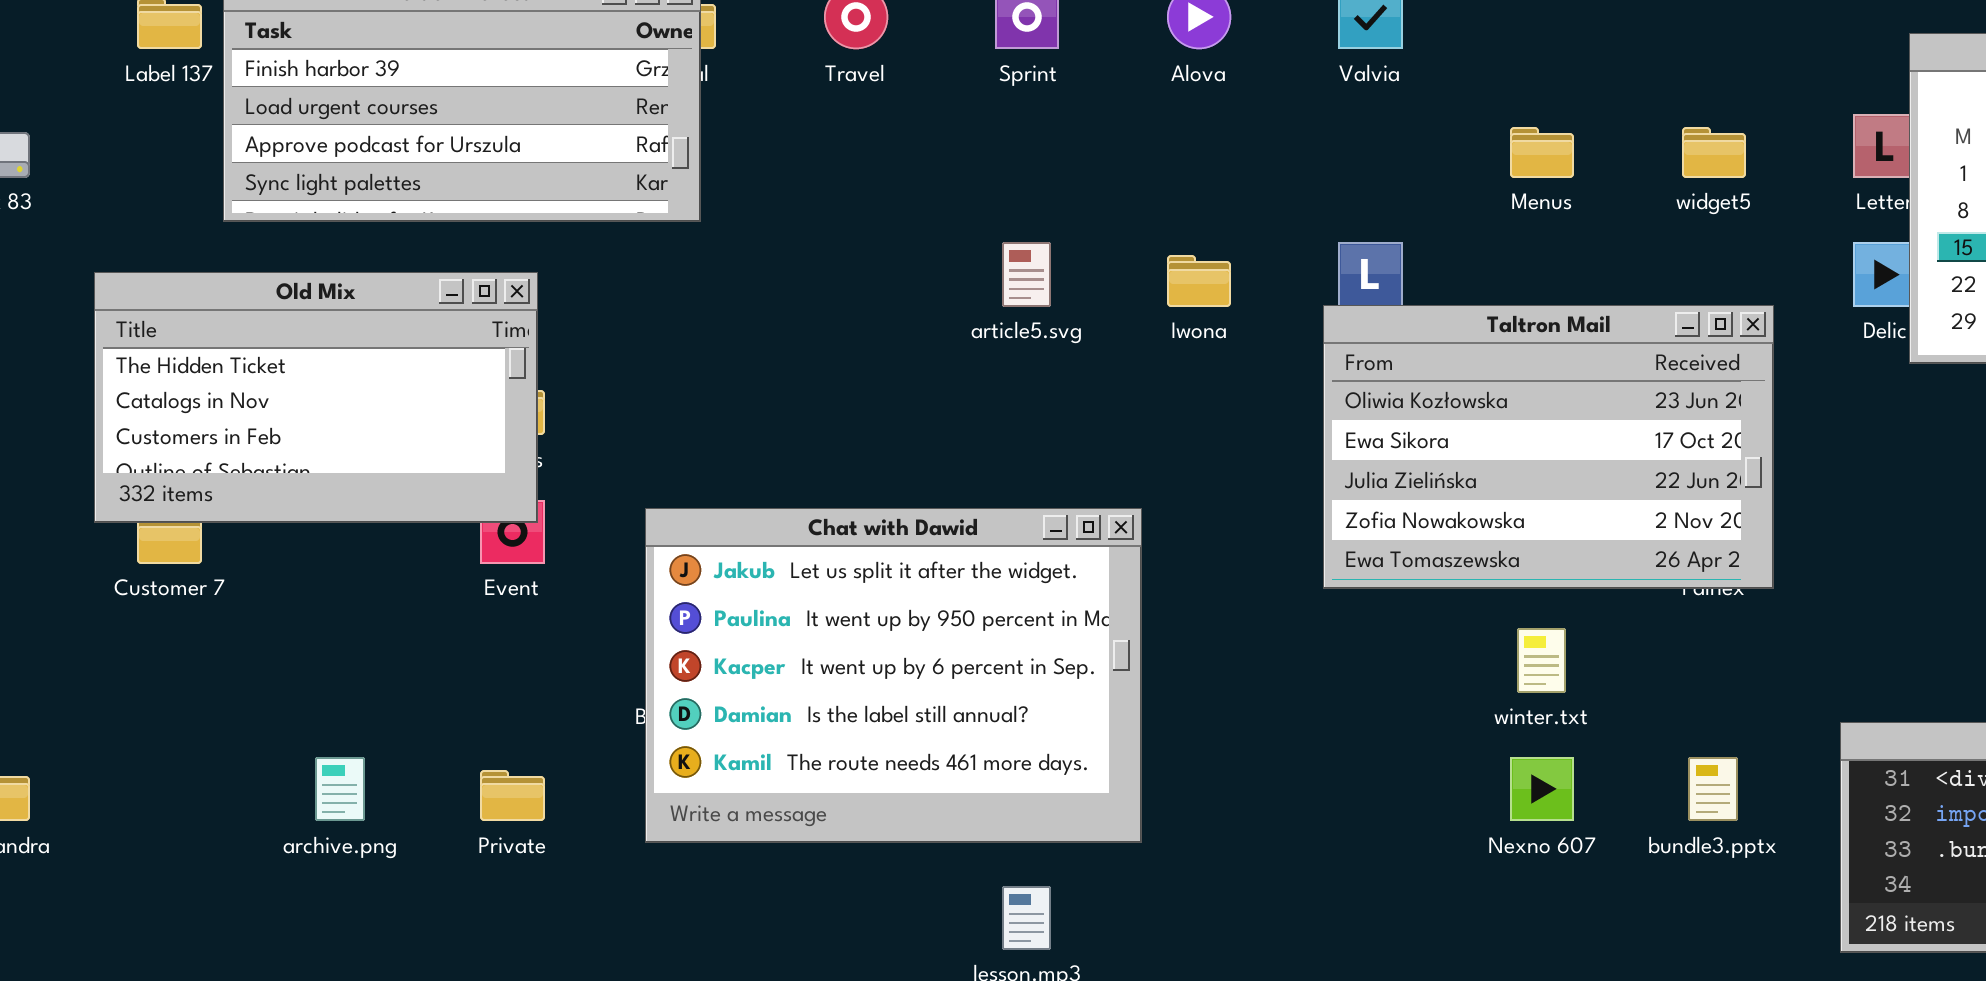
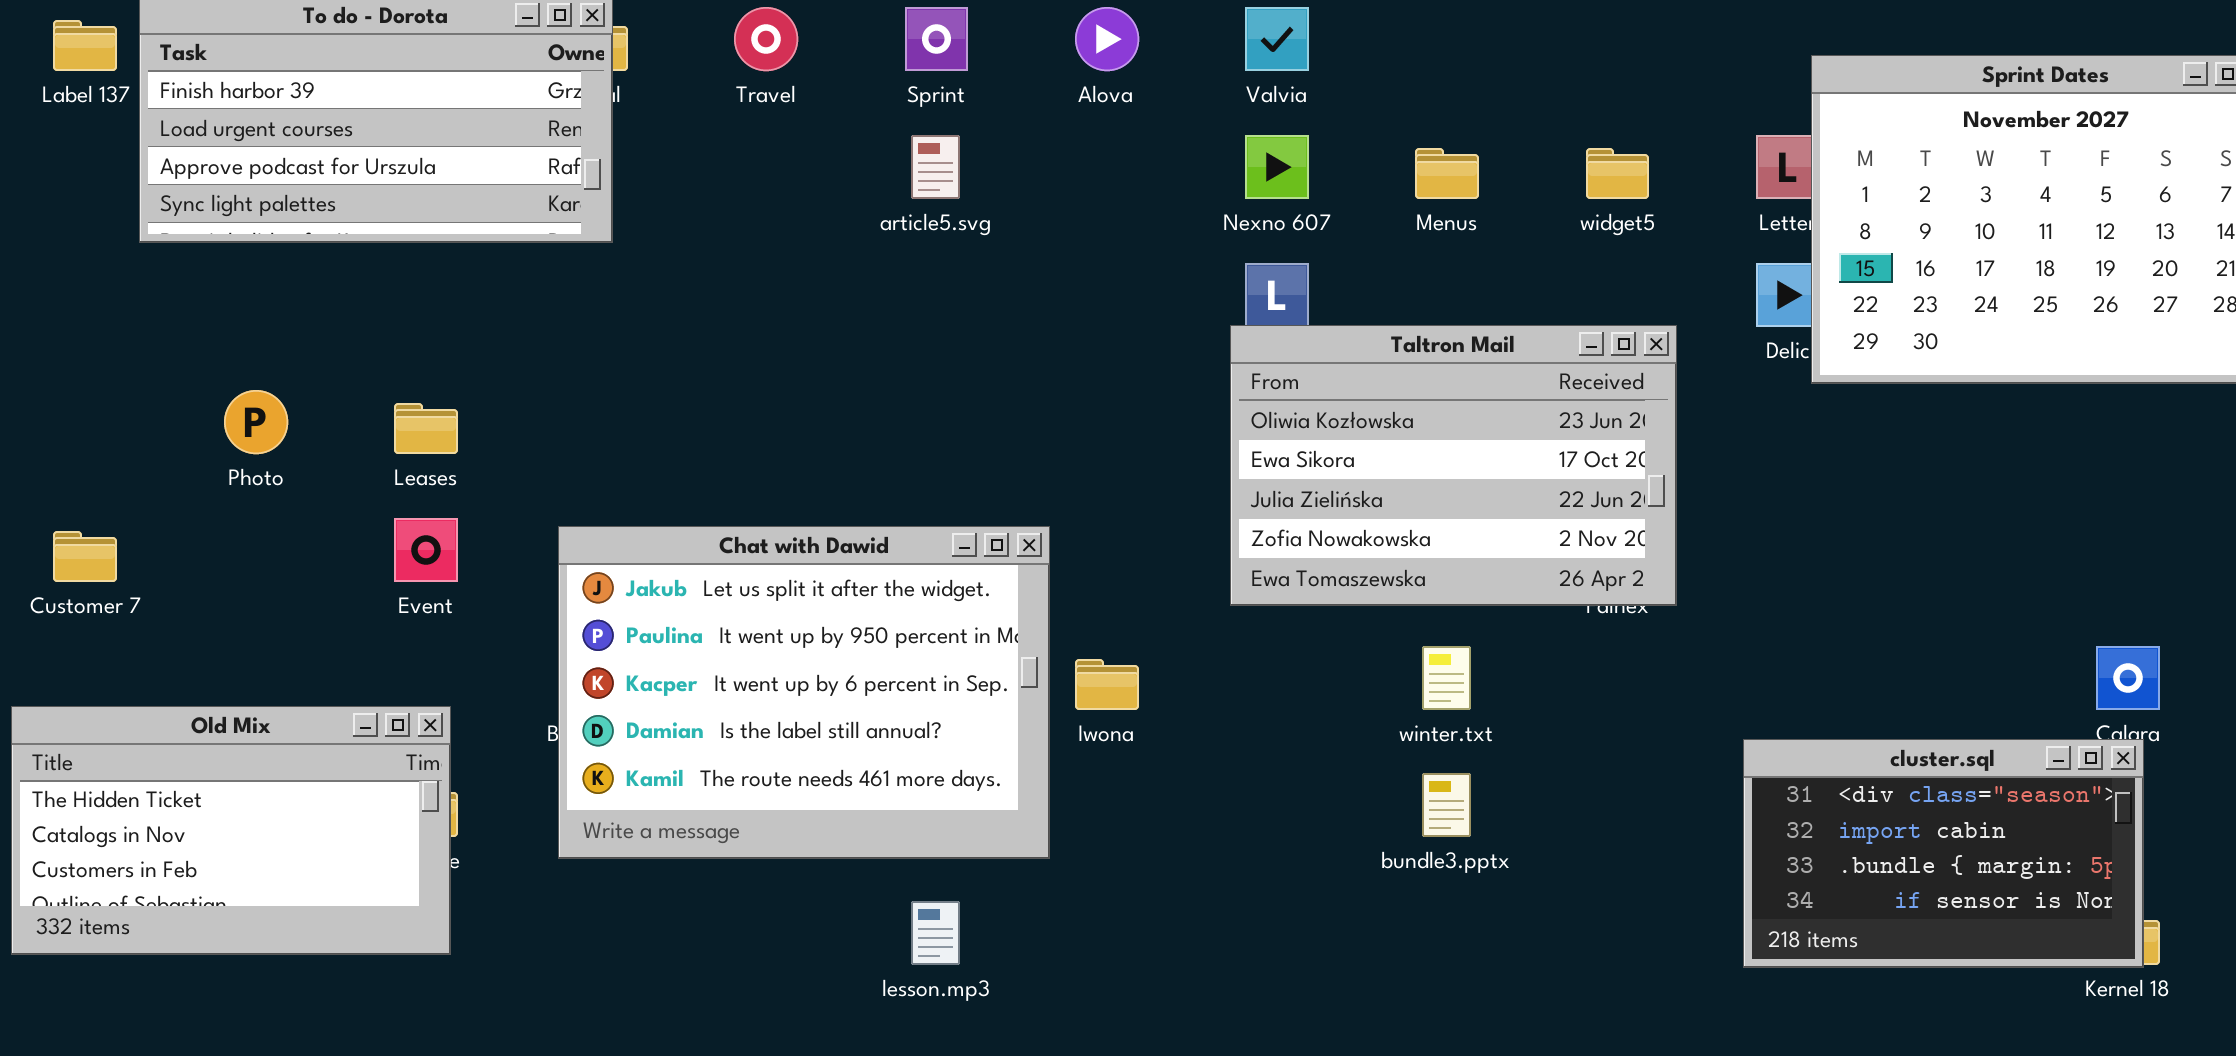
article5.svg: [1002,242,1051,307] -> [911,135,960,199], moved
Iwona: [1167,255,1231,307] -> [1075,659,1139,710], moved
Old Mix: [94,272,538,523] -> [11,706,451,955], moved
Nexno 607: [1510,757,1574,821] -> [1245,135,1309,199], moved
bundle3.pptx: [1688,757,1738,821] -> [1422,773,1471,837], moved

